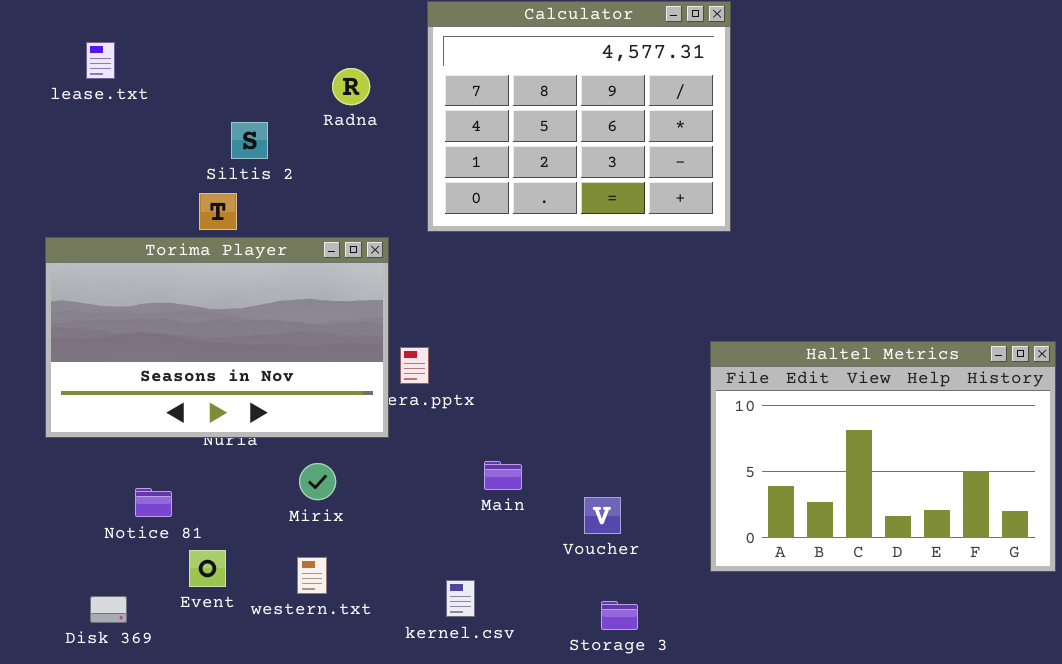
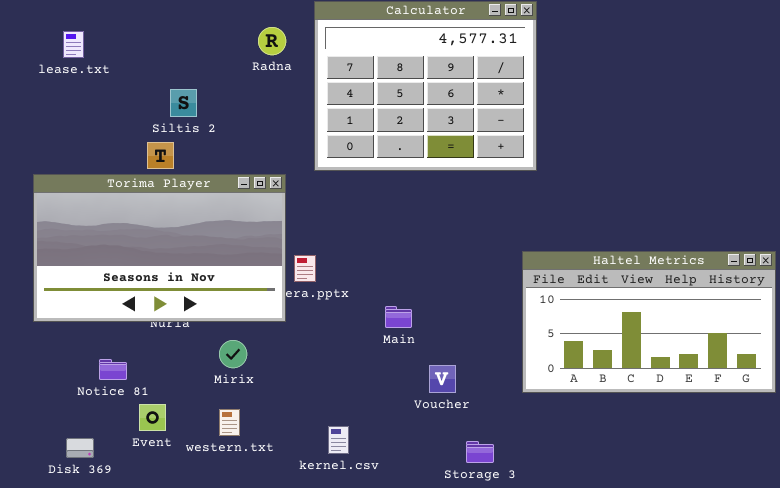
Radna: [332,68,370,105] -> [258,27,286,55], moved
Haltel Metrics: [710,341,1056,572] -> [522,251,776,393], resized
Main: [484,461,522,490] -> [385,306,412,328], moved
Storage 3: [601,601,638,630] -> [466,441,494,463], moved

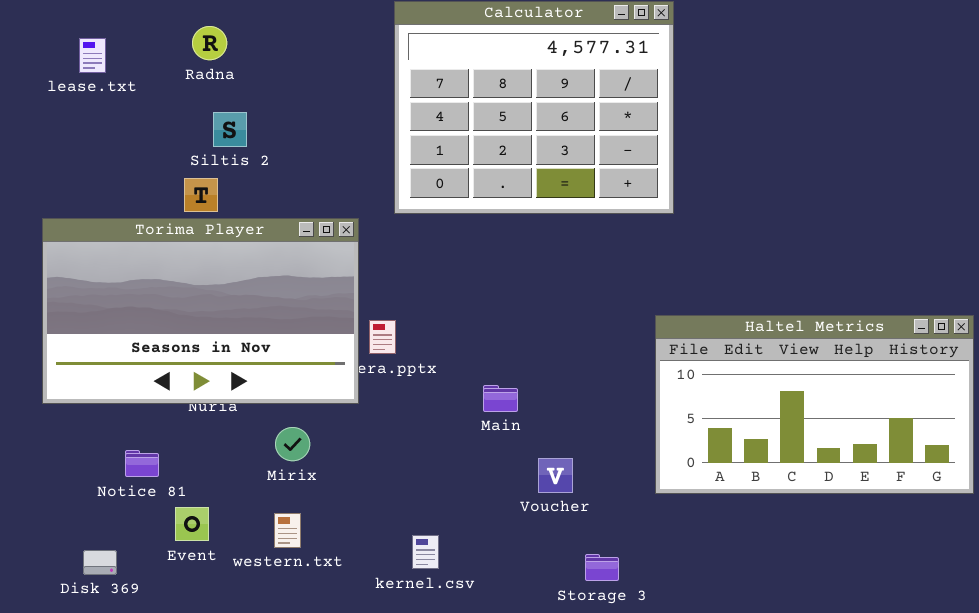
Radna: [258,27,286,55] -> [192,26,227,60], moved

